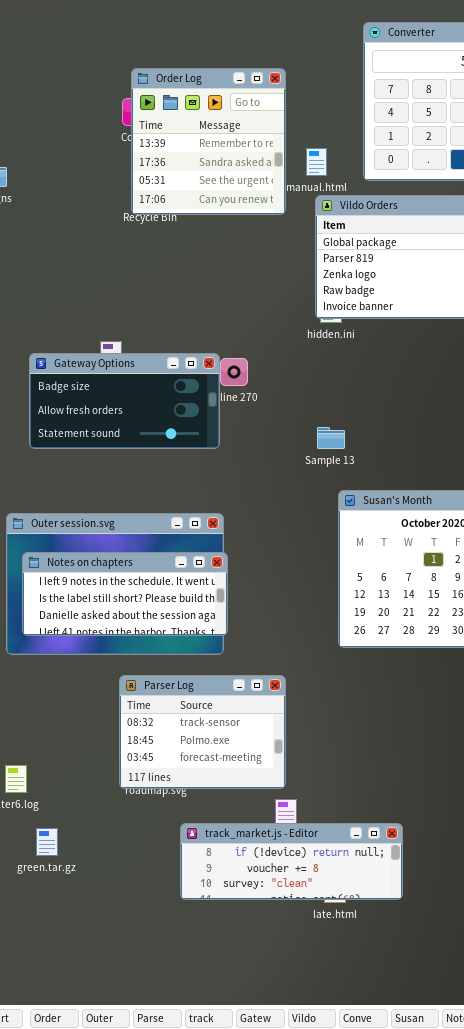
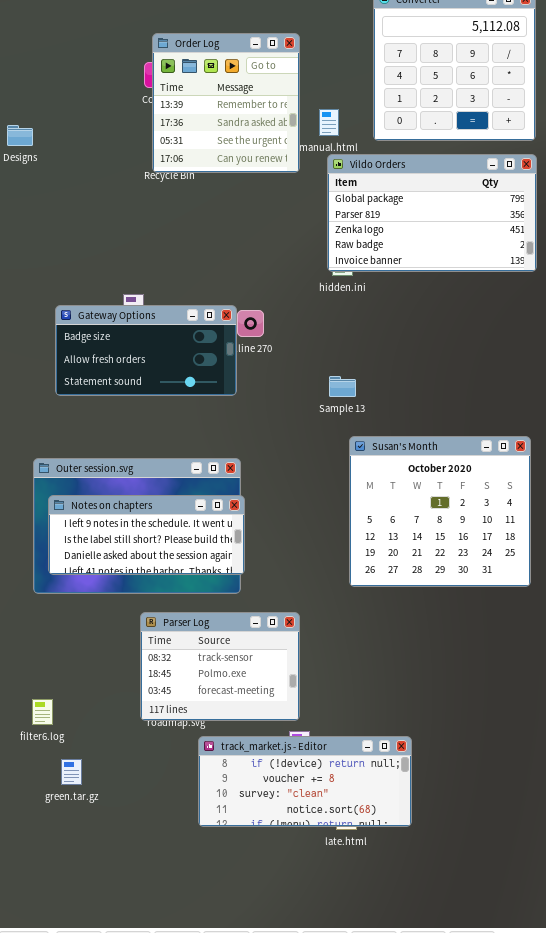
track_market.js - Editor: [180,823,403,900] -> [198,736,412,827], resized

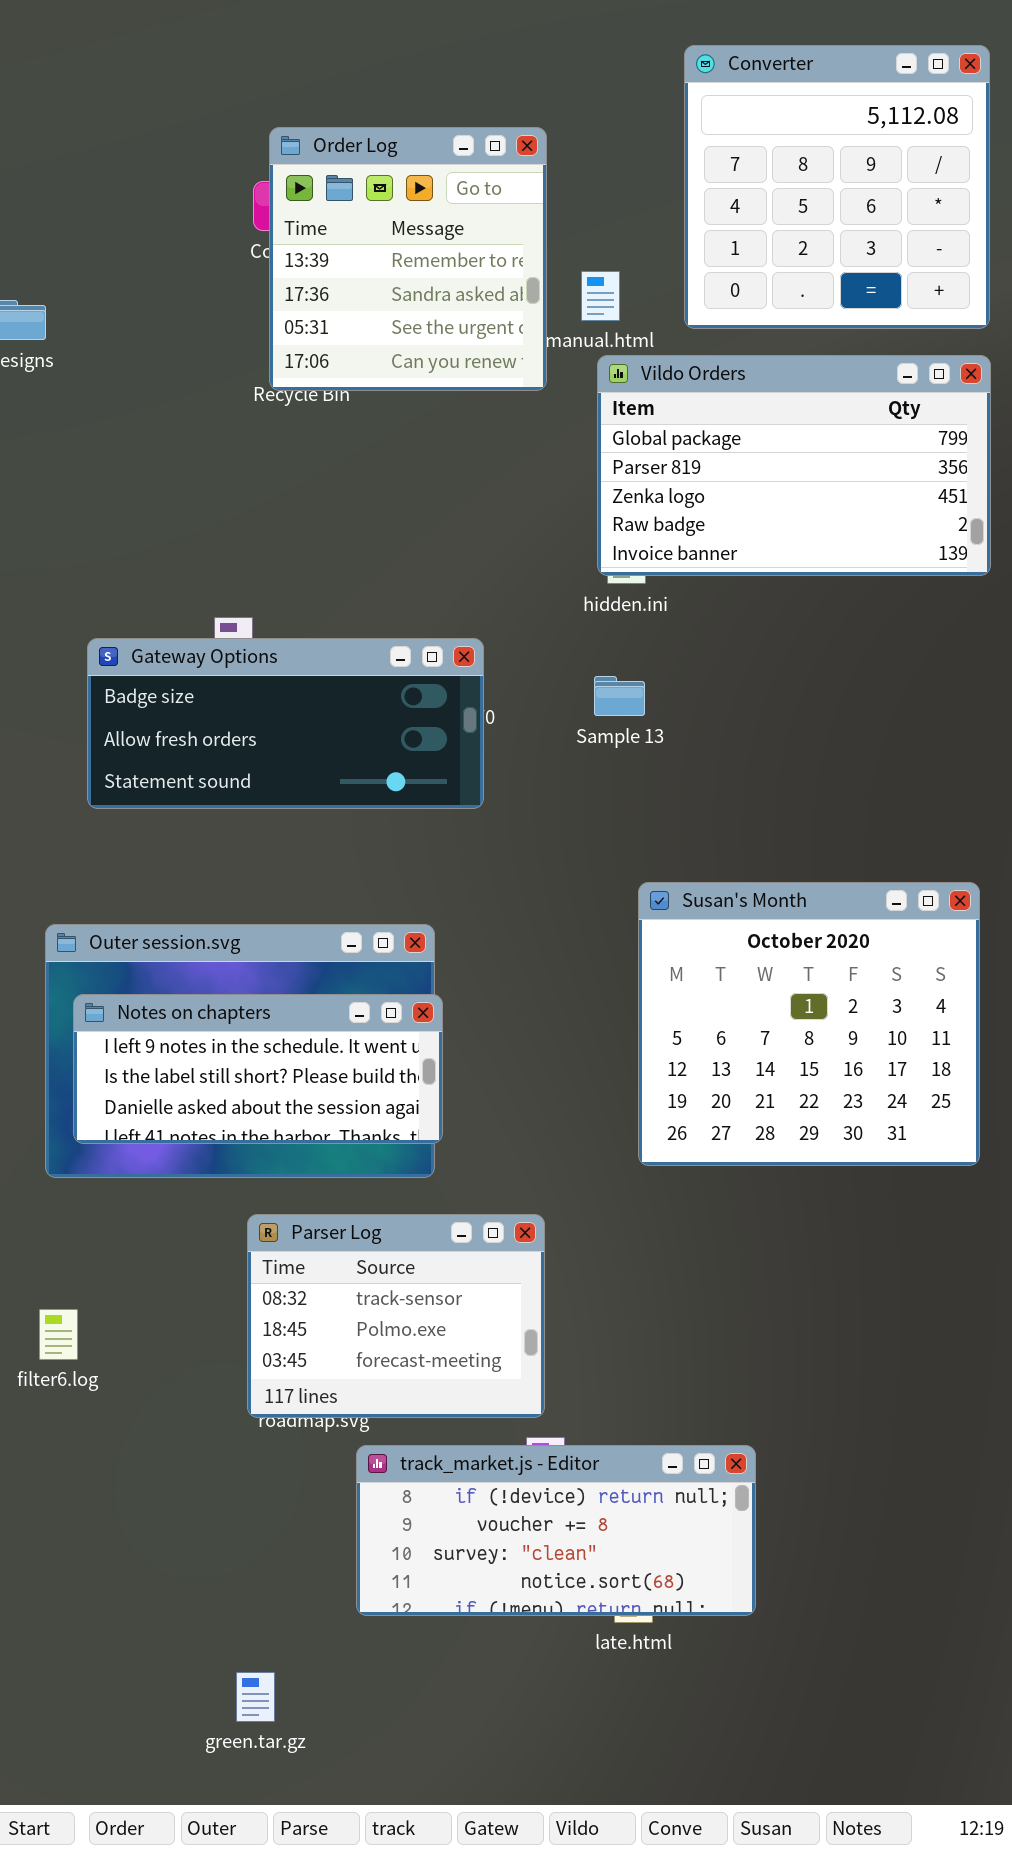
Gateway Options: [55,305,237,396] -> [87,638,484,809], resized
Sample 13: [329,376,356,397] -> [594,676,645,716], moved
filter6.log: [32,699,53,725] -> [39,1309,78,1360], moved
green.tar.gz: [61,759,82,785] -> [236,1672,275,1722], moved

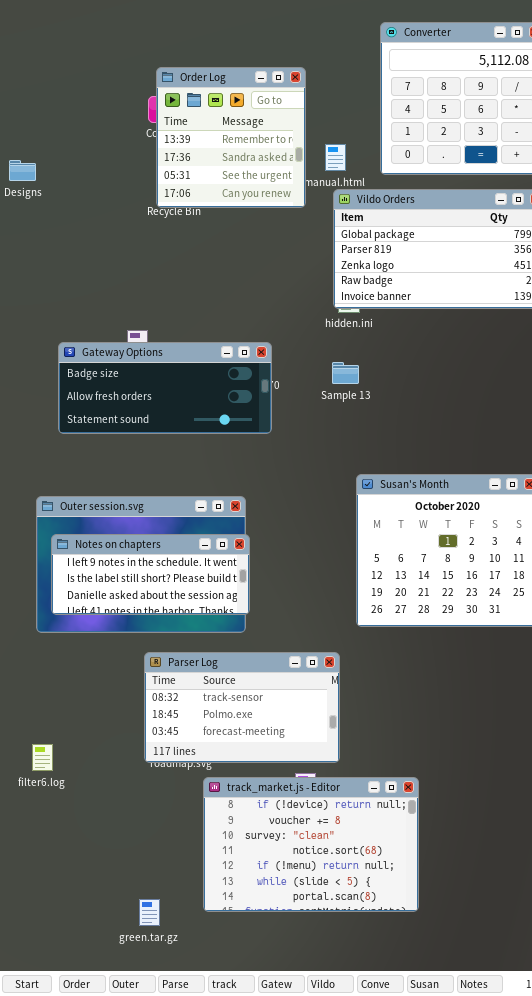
Parser Log: [247,1214,545,1418] -> [144,652,340,763], resized
filter6.log: [39,1309,78,1360] -> [32,744,53,771], moved
track_market.js - Editor: [356,1445,756,1616] -> [203,777,419,912], resized

